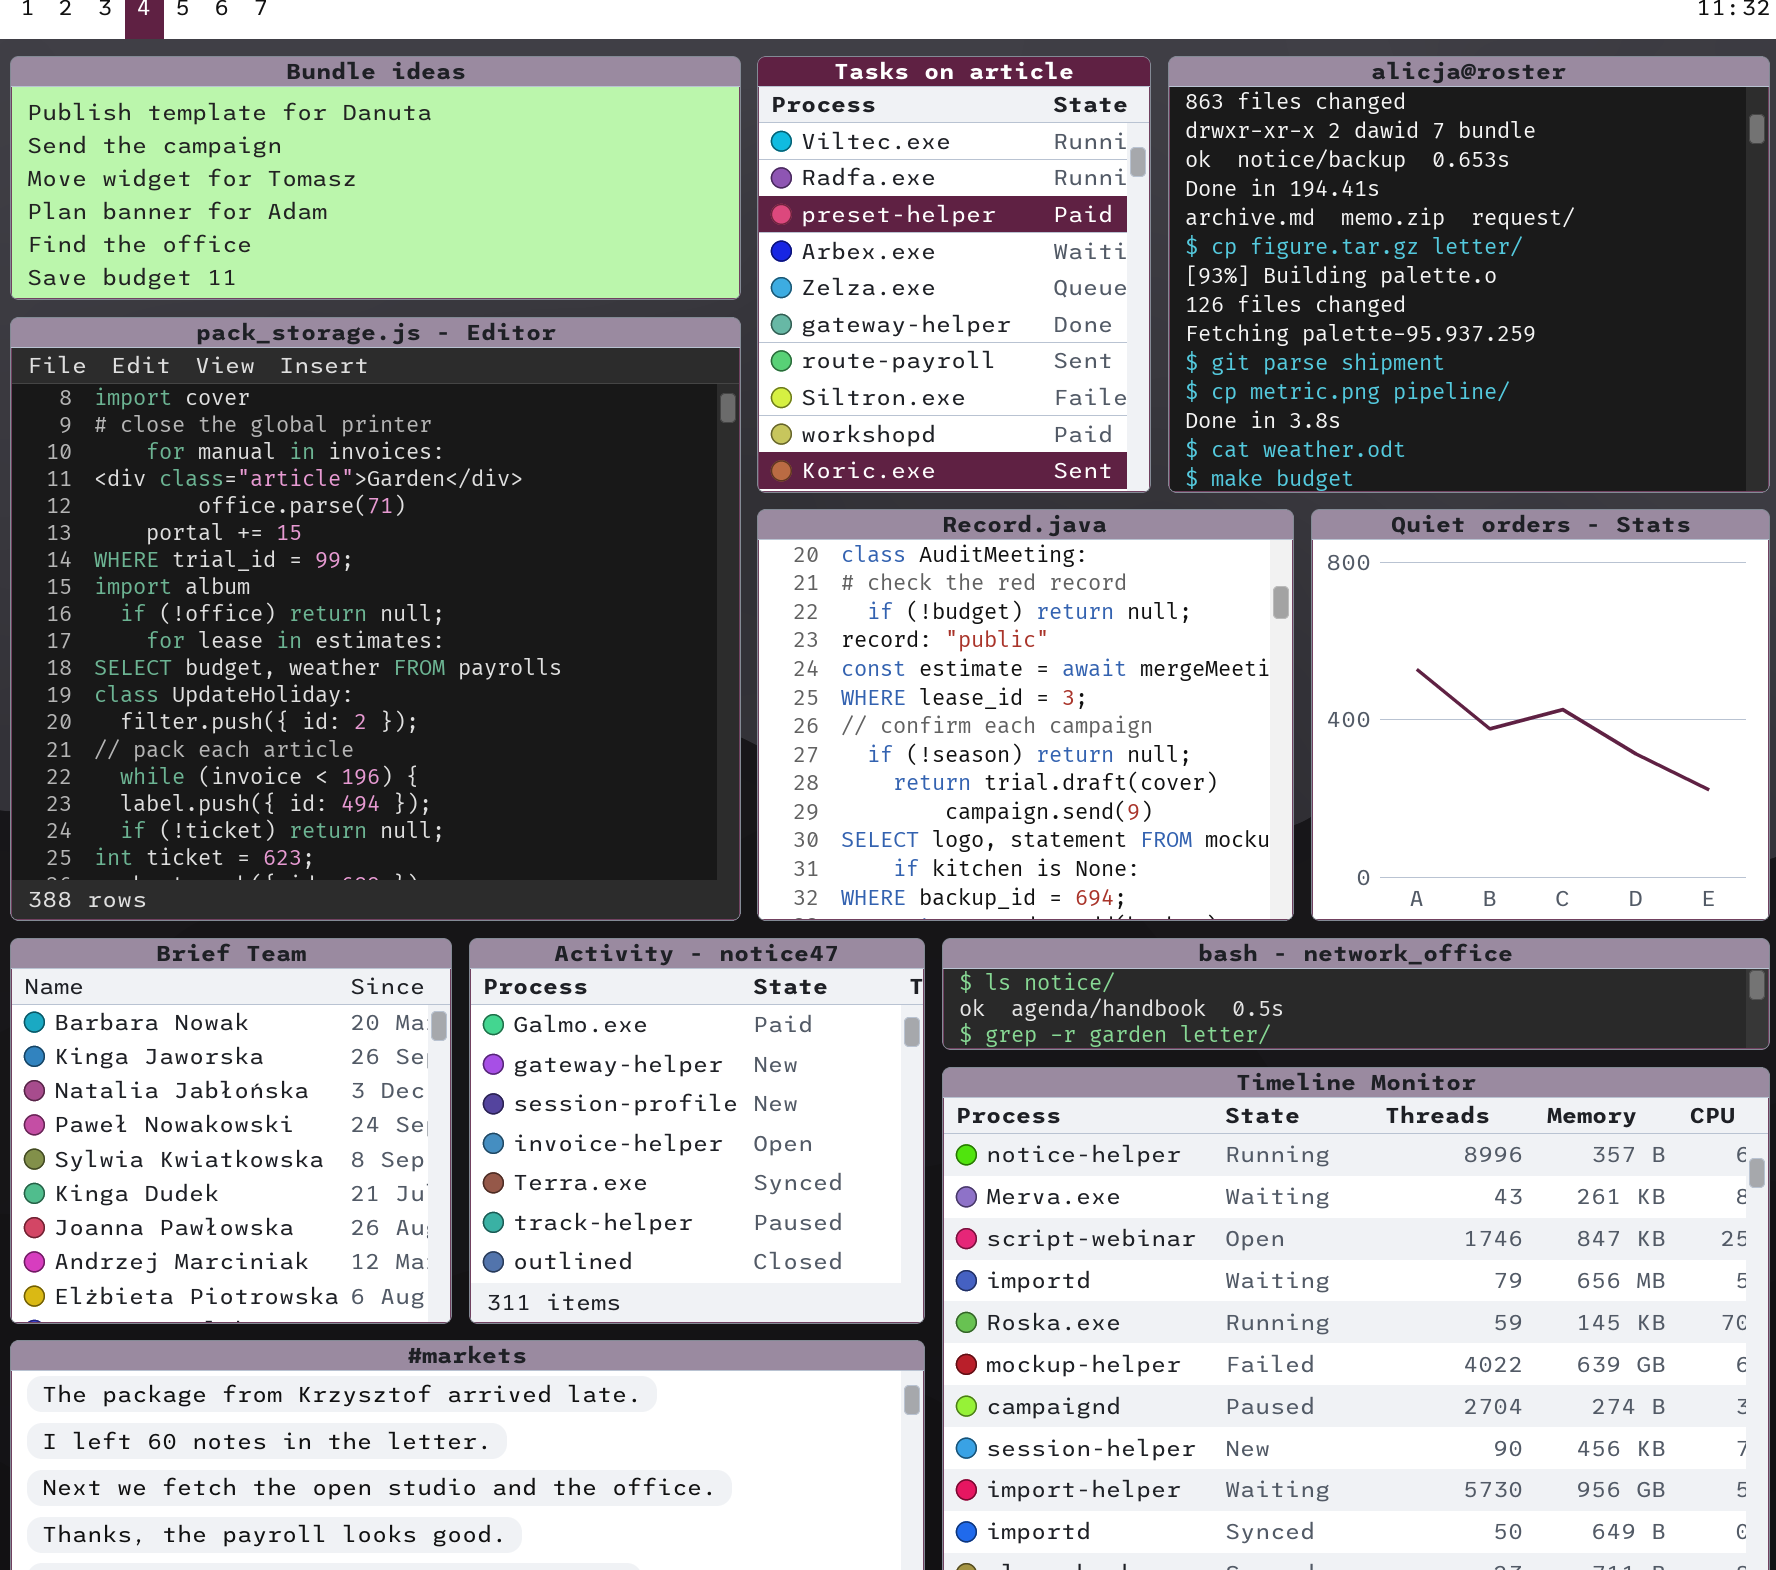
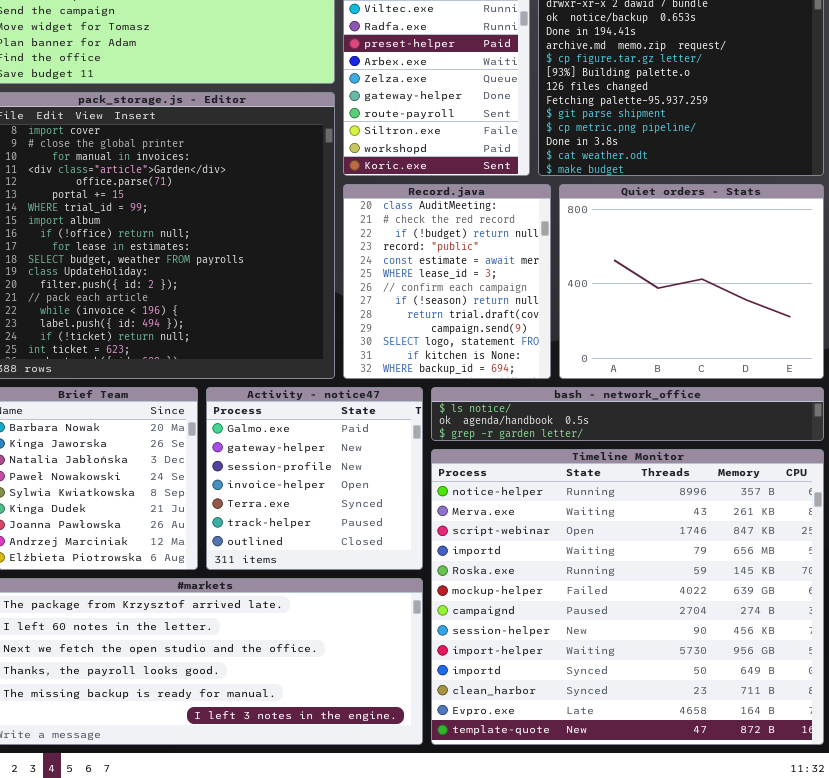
Record.java: [757,509,1294,921] -> [343,184,551,379], resized
Quiet orders - Stats: [1311,509,1770,921] -> [559,184,824,379], resized

